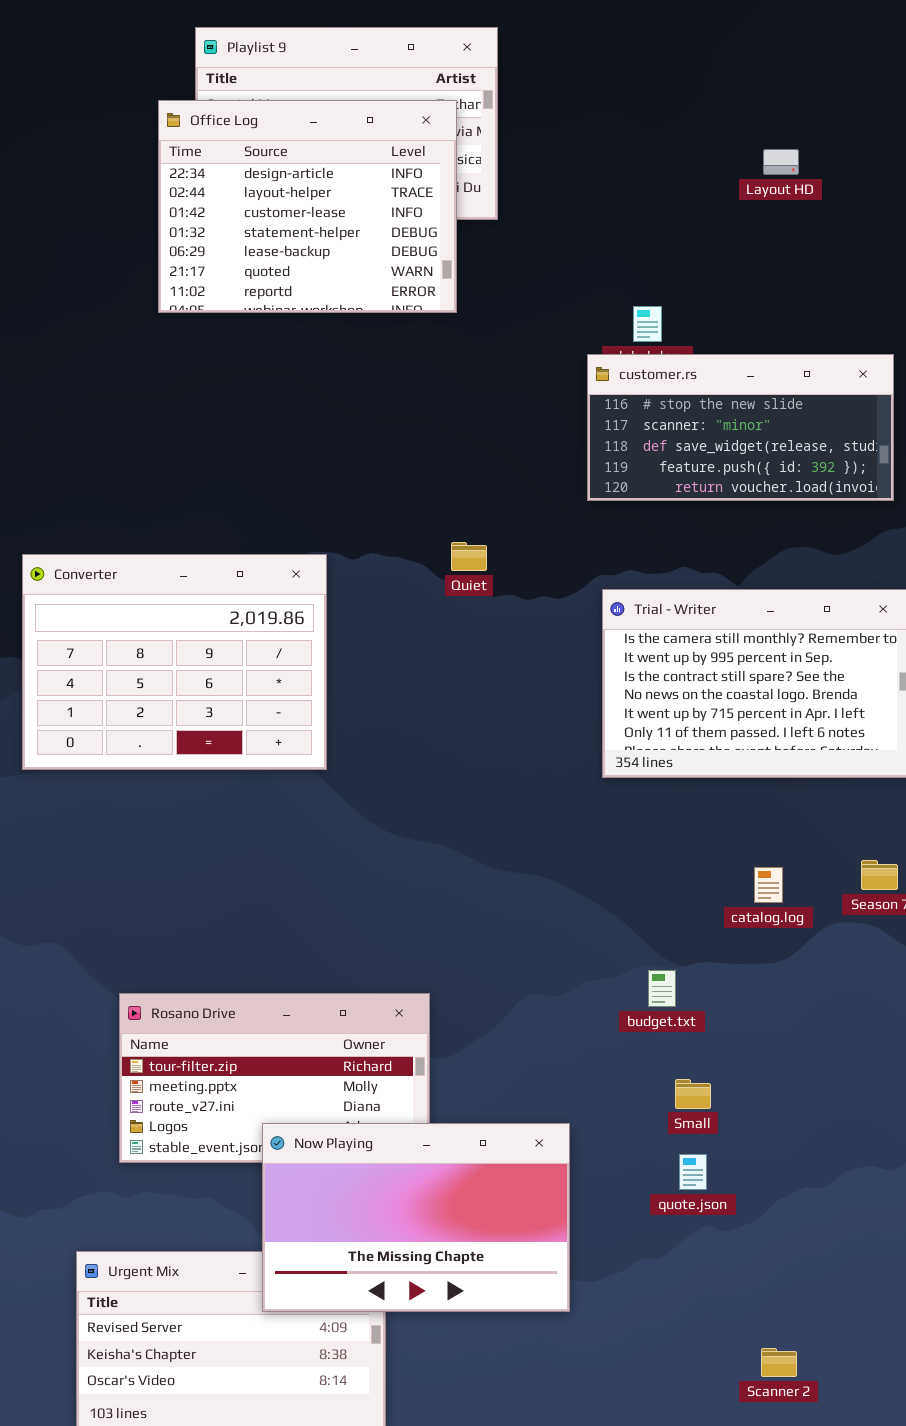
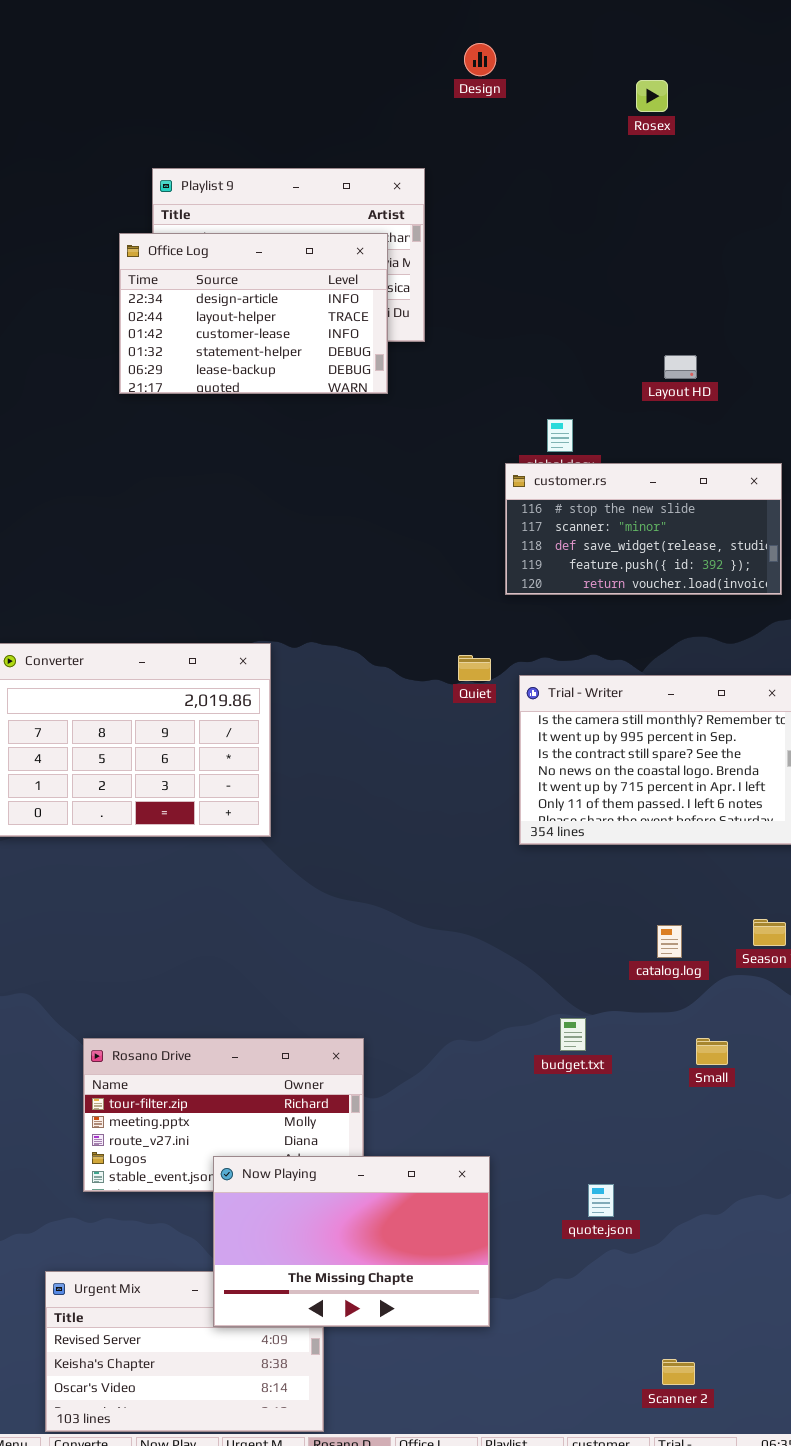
Office Log: [158,100,457,313] -> [119,233,388,394], resized
Layout HD: [763,149,799,175] -> [664,355,697,379], moved
Quiet: [451,542,487,571] -> [458,655,491,681], moved
Small: [675,1079,711,1109] -> [696,1038,728,1065], moved

